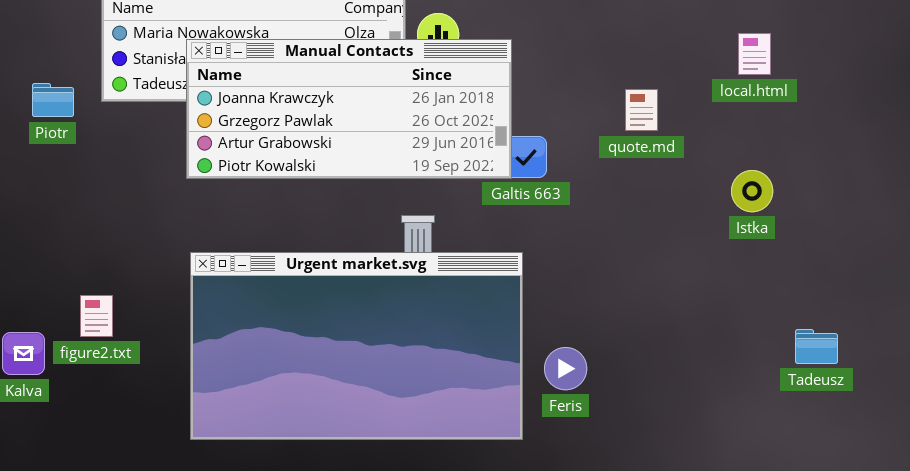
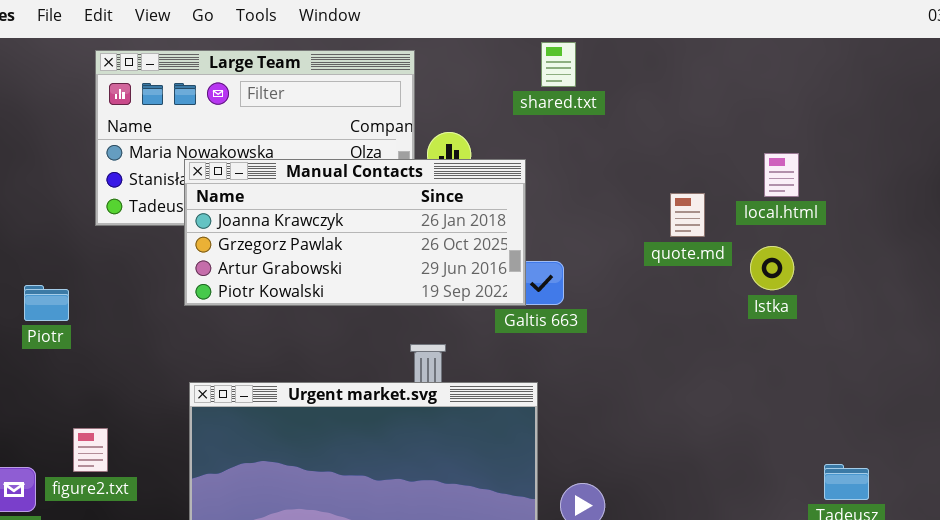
Piotr: [32,83,74,117] -> [24,285,69,321], moved
quote.md: [625,89,658,131] -> [670,193,705,237], moved
Istka: [731,170,773,212] -> [750,246,794,290], moved

